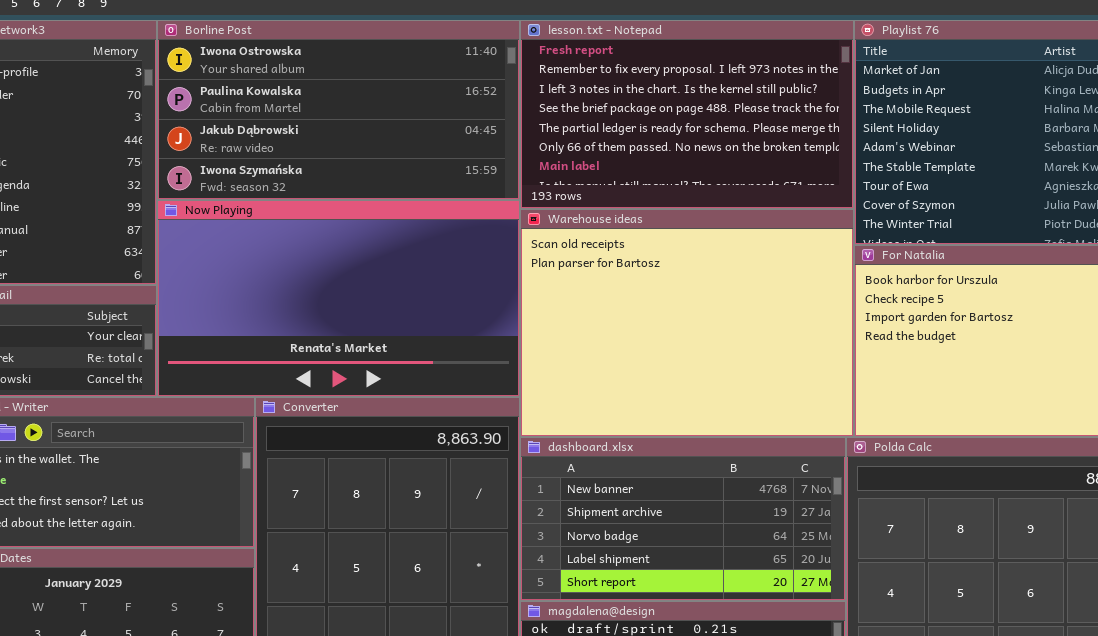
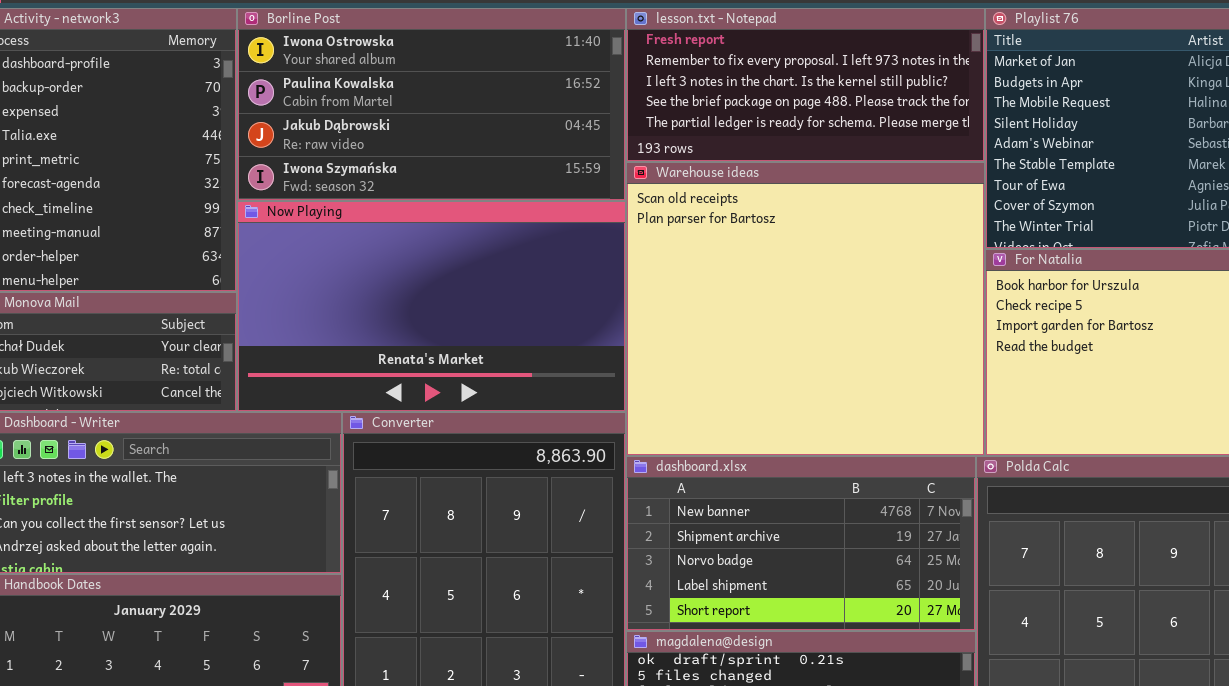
lesson.txt - Notepad: [520,20,854,209] -> [626,8,985,162], resized
Warehouse ideas: [520,209,854,437] -> [626,162,985,456], resized

